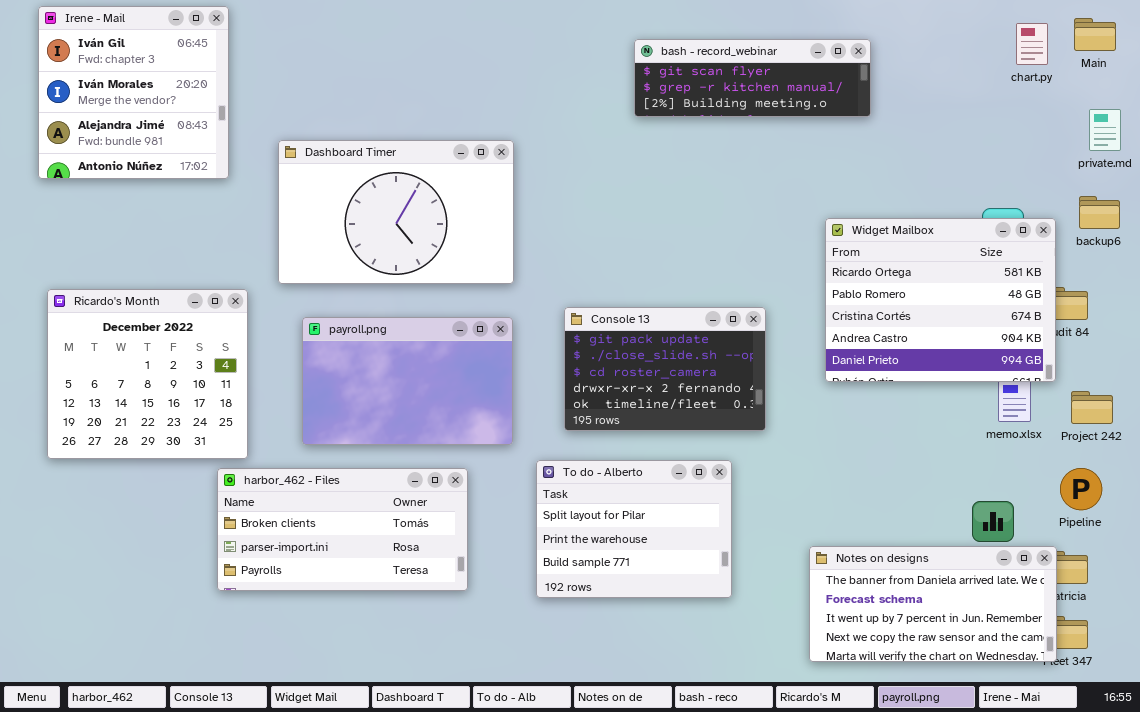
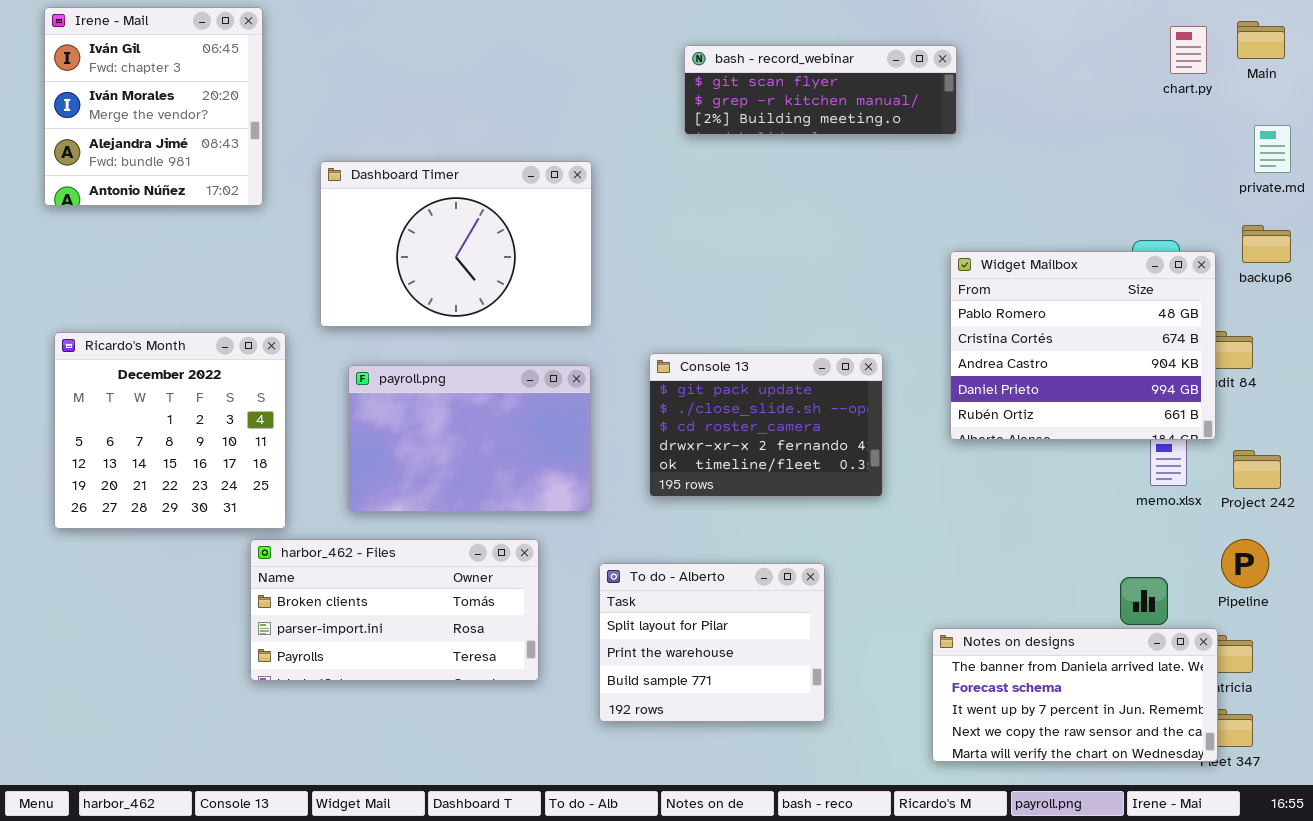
bash - record_webinar: [634,39,871,117] -> [684,45,957,135], moved
Widget Mailbox: [825,218,1056,382] -> [950,251,1216,440], scrolled down 1 row
To do - Alberto: [536,460,732,598] -> [599,563,825,722], moved

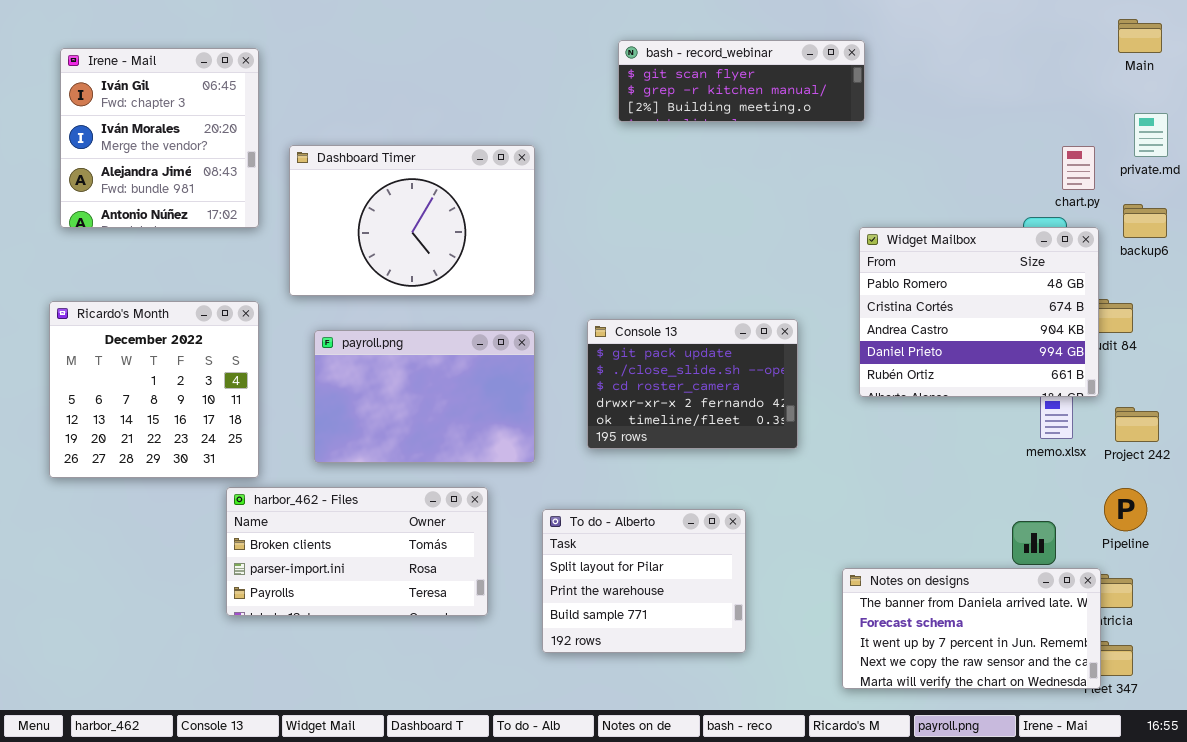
Irene - Mail: [44,7,263,206] -> [60,48,259,228], moved
chart.py: [1170,26,1207,74] -> [1062,146,1095,190], moved

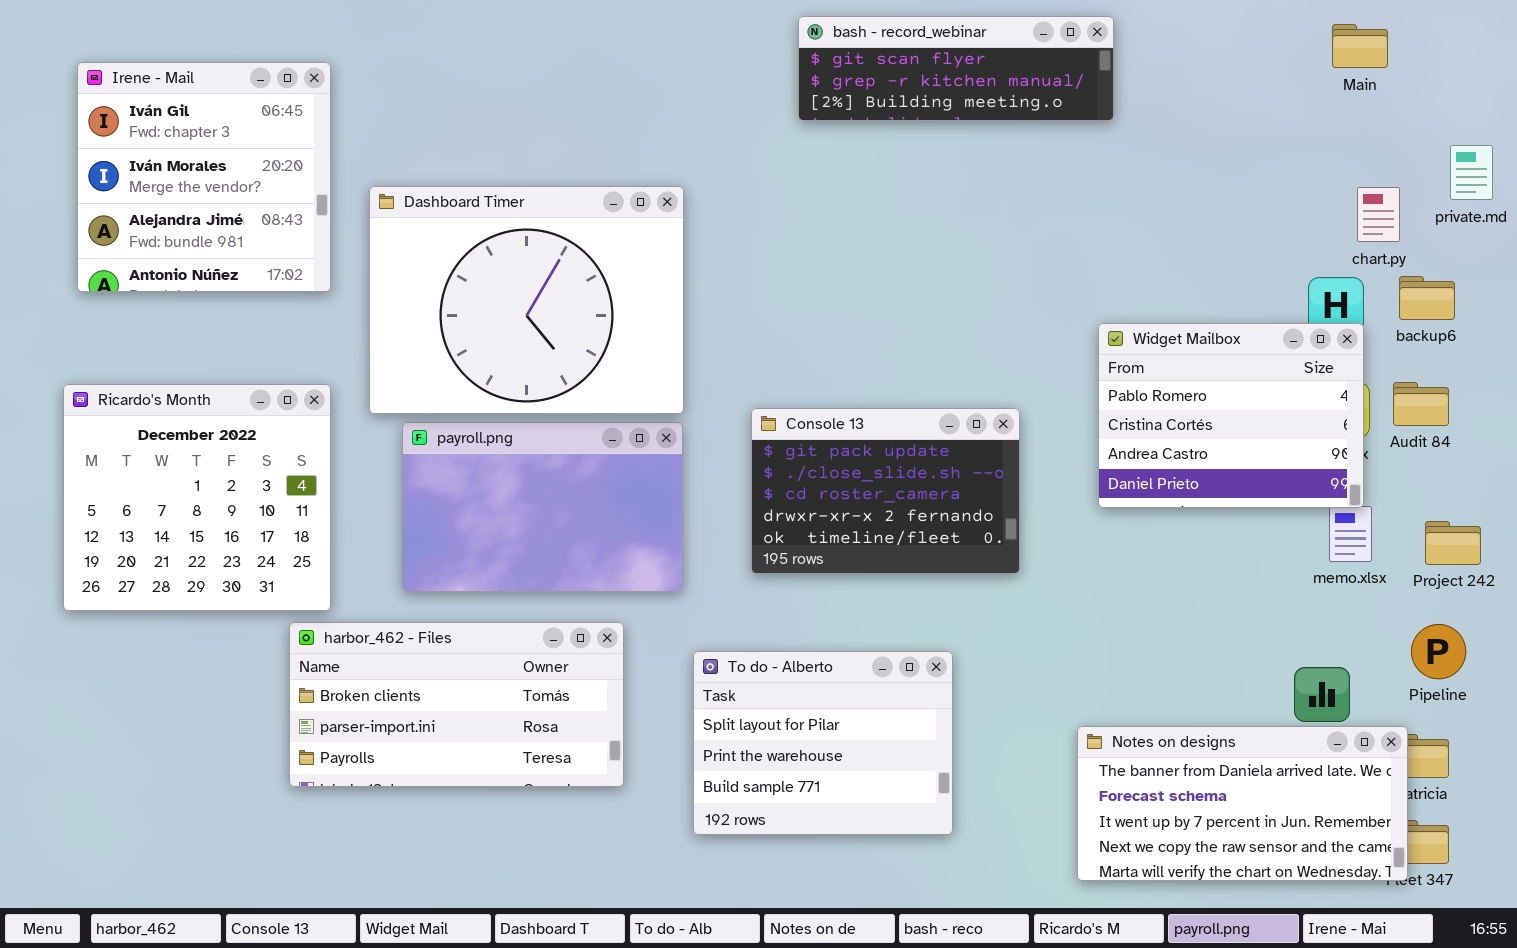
Main: [1118,19,1162,53] -> [1332,24,1388,68], moved
bash - record_webinar: [618,40,865,122] -> [798,16,1114,121], moved
Dashboard Timer: [289,145,535,296] -> [369,186,684,414], resized
backup6: [1123,204,1167,238] -> [1399,276,1455,320], moved
Widget Mailbox: [859,227,1099,397] -> [1098,323,1364,508], resized

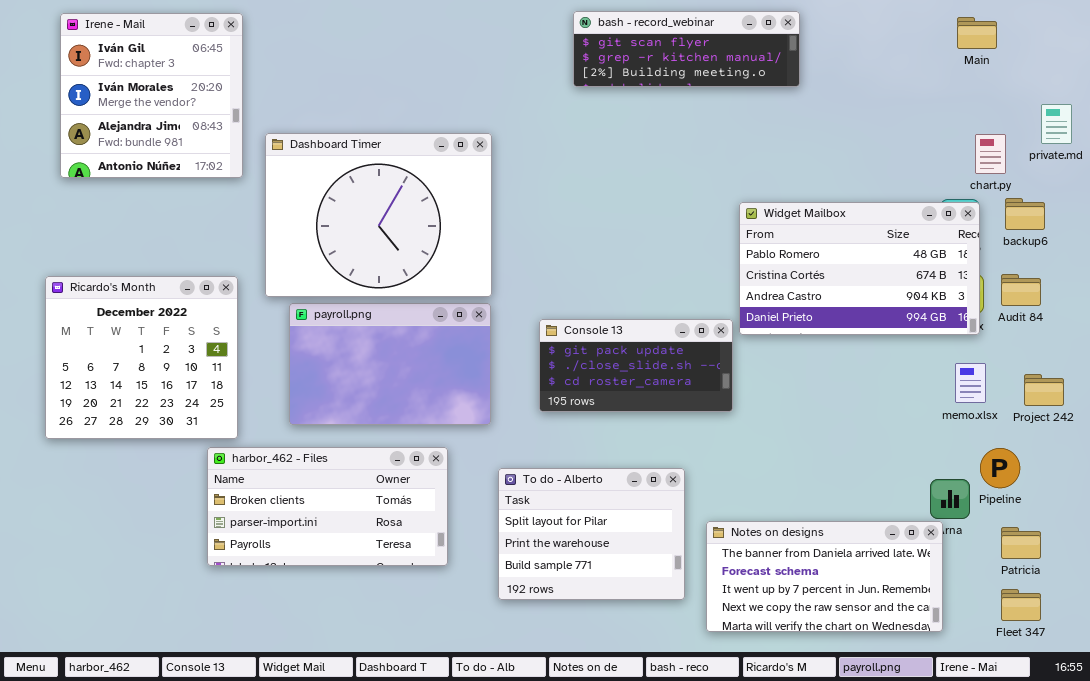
Irene - Mail: [77,62,331,292] -> [60,13,243,178], moved
Widget Mailbox: [1098,323,1364,508] -> [739,202,980,335], moved, resized
Console 13: [751,408,1020,574] -> [539,319,733,412], resized
Pipeline: [1411,624,1466,679] -> [980,448,1020,488], moved
Notes on designs: [1077,726,1408,881] -> [706,521,943,632], moved

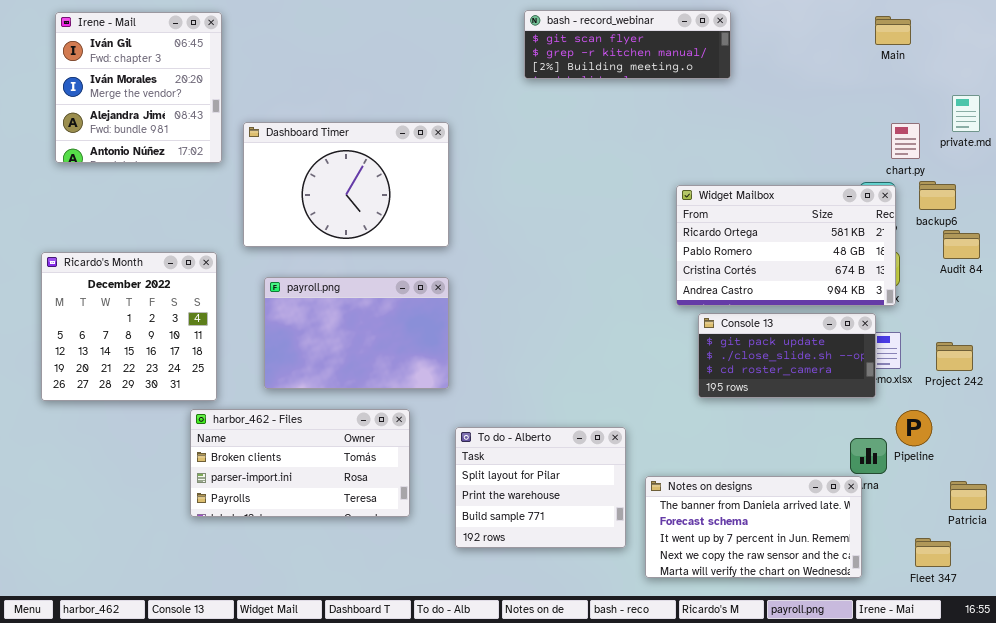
Dashboard Timer: [265,133,492,297] -> [243,122,449,247], resized
Widget Mailbox: [739,202,980,335] -> [676,185,896,306], scrolled up 1 row
Audit 84: [1001,274,1041,306] -> [943,230,980,259], moved
Console 13: [539,319,733,412] -> [698,313,876,398], moved
Patricia: [1001,527,1041,559] -> [950,481,987,510], moved

